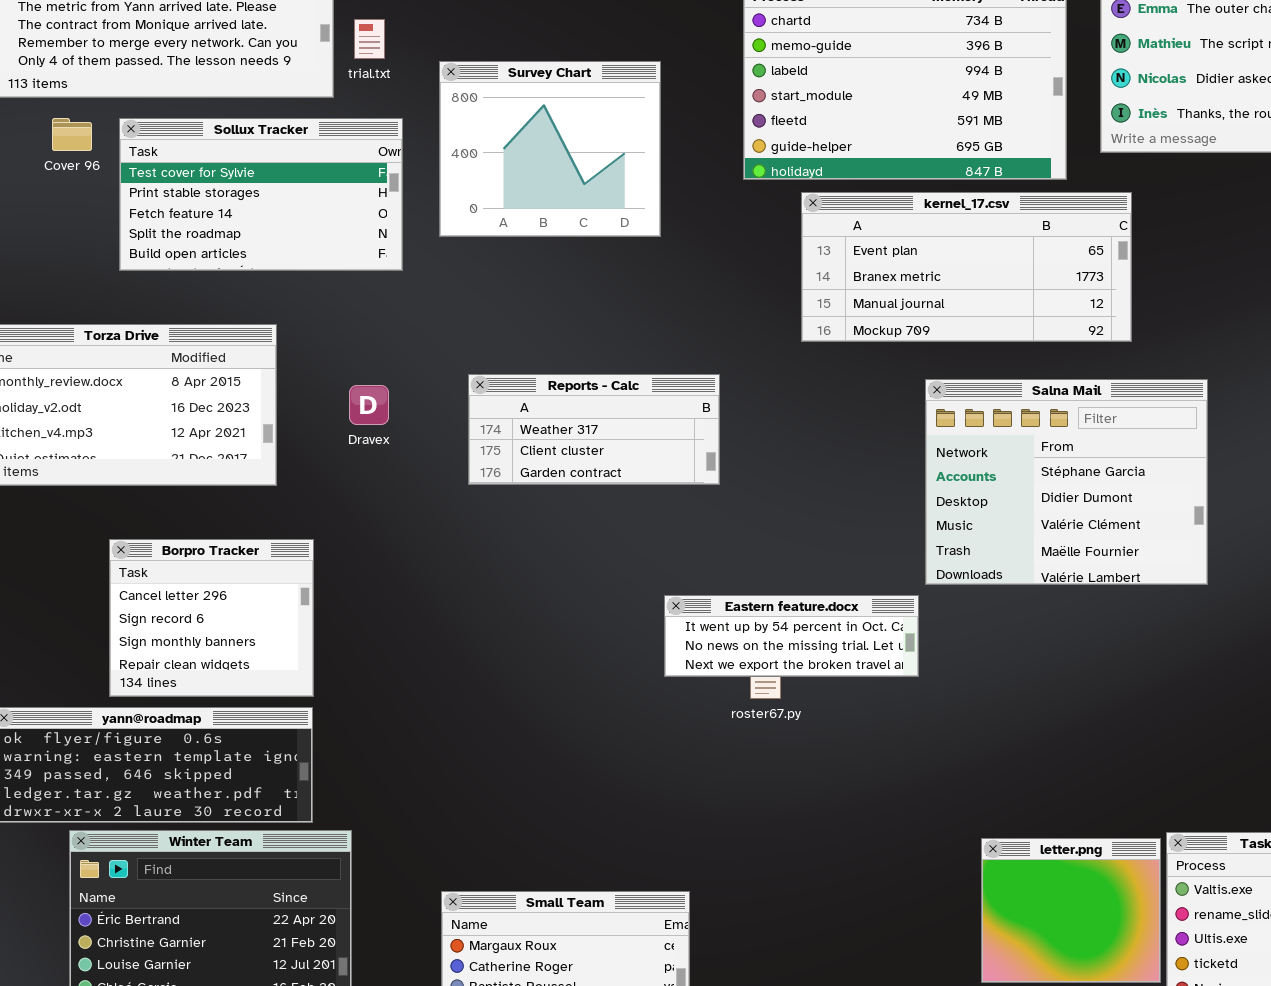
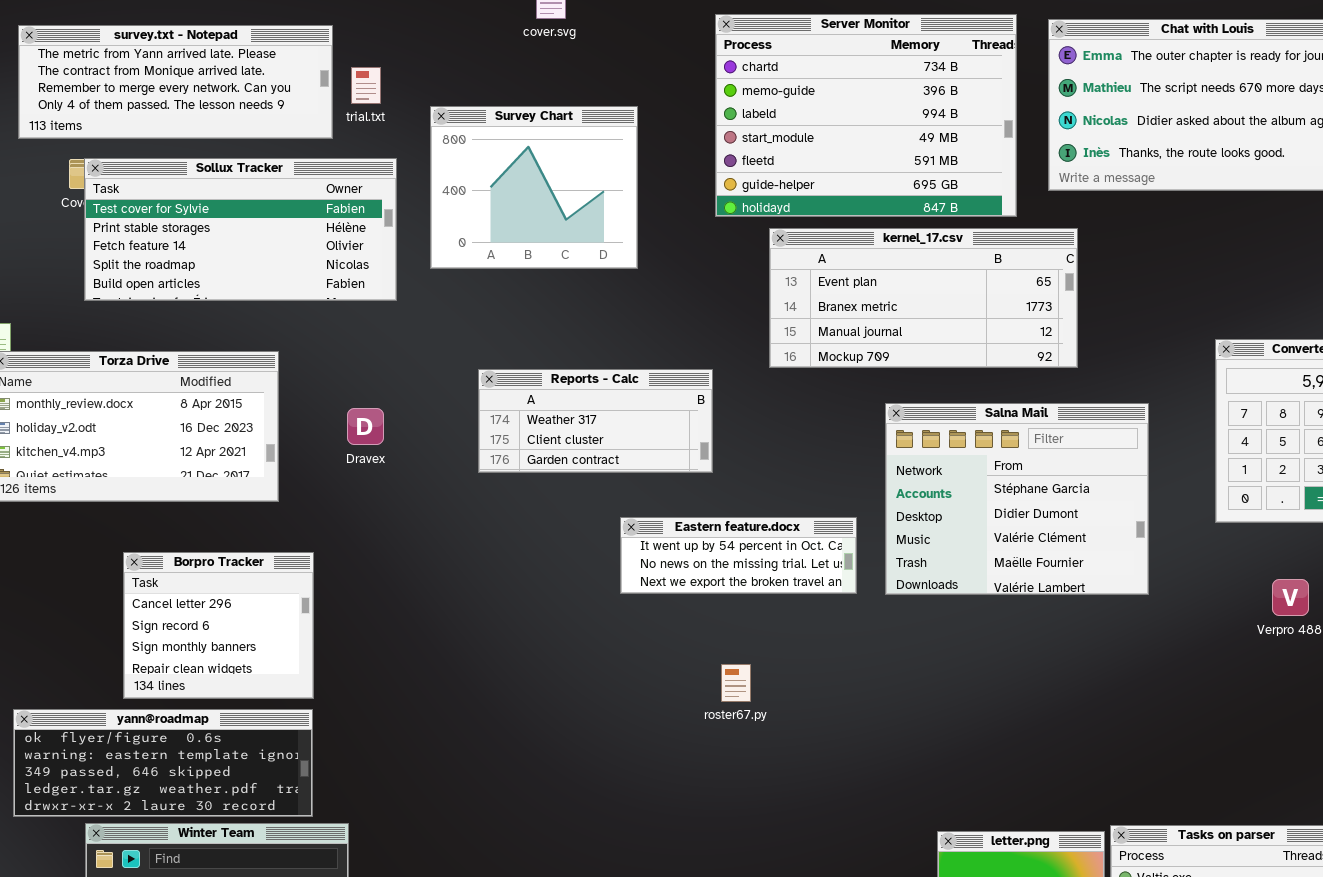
Sollux Tracker: [119,118,403,271] -> [84,158,397,301], resized
Reports - Calc: [468,374,720,485] -> [478,369,713,473], moved
Eastern feature.docx: [664,595,919,677] -> [620,517,857,594], moved

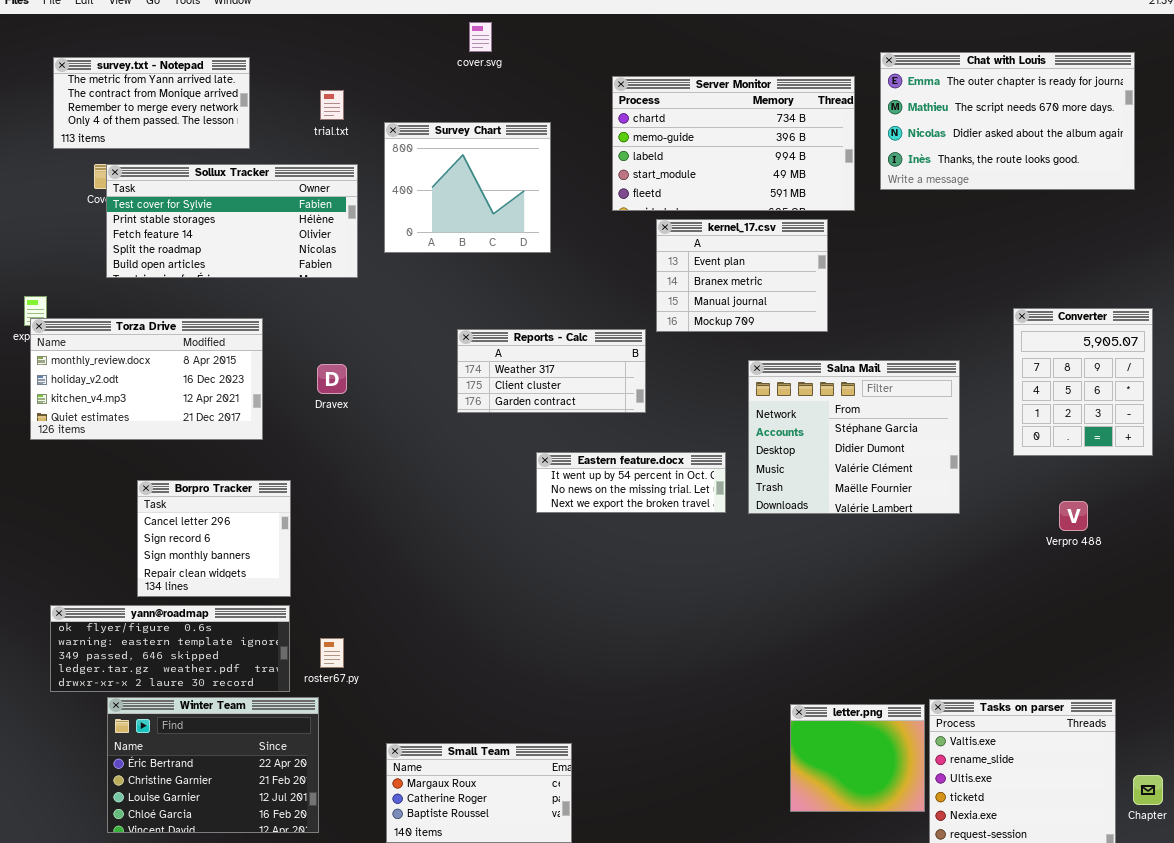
Server Monitor: [715,14,1017,217] -> [612,76,855,211], resized
survey.txt - Notepad: [18,25,333,139] -> [53,57,250,149], resized
kernel_17.csv: [769,228,1078,368] -> [656,219,828,332], resized
Reports - Calc: [478,369,713,473] -> [457,329,646,413], moved
roster67.py: [721,664,751,702] -> [320,638,344,668], moved

